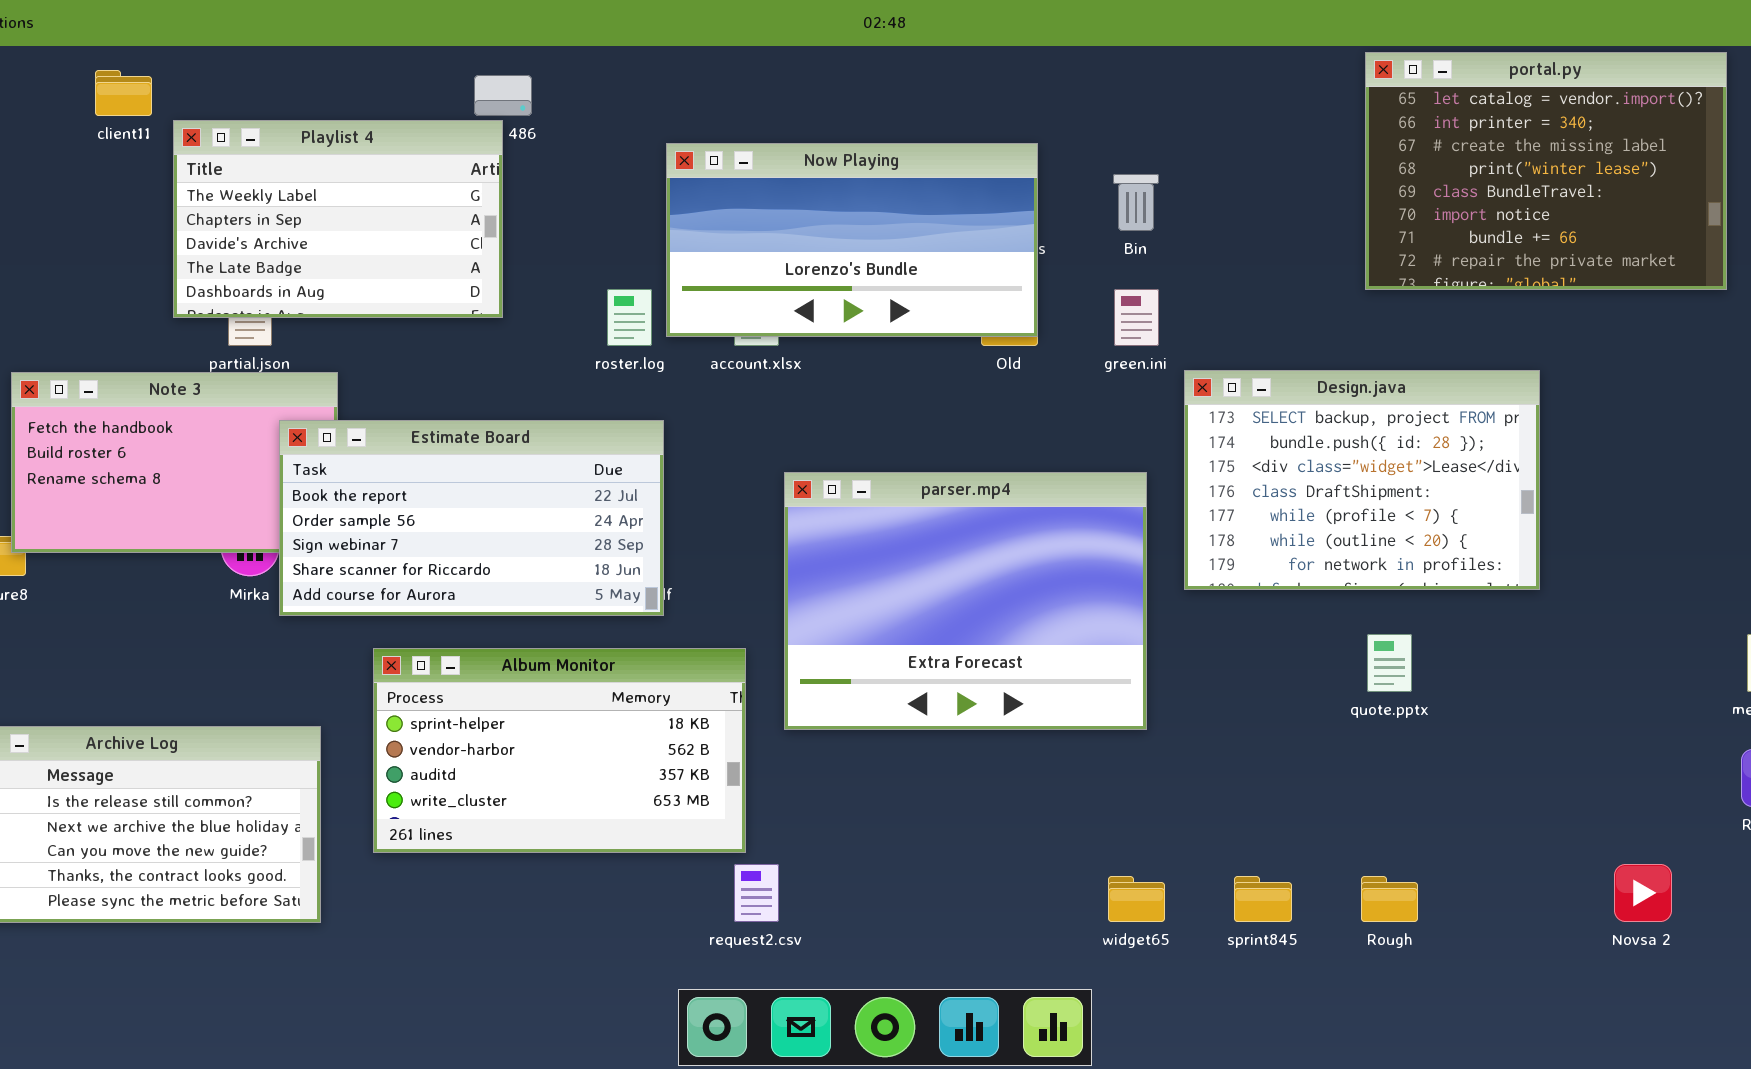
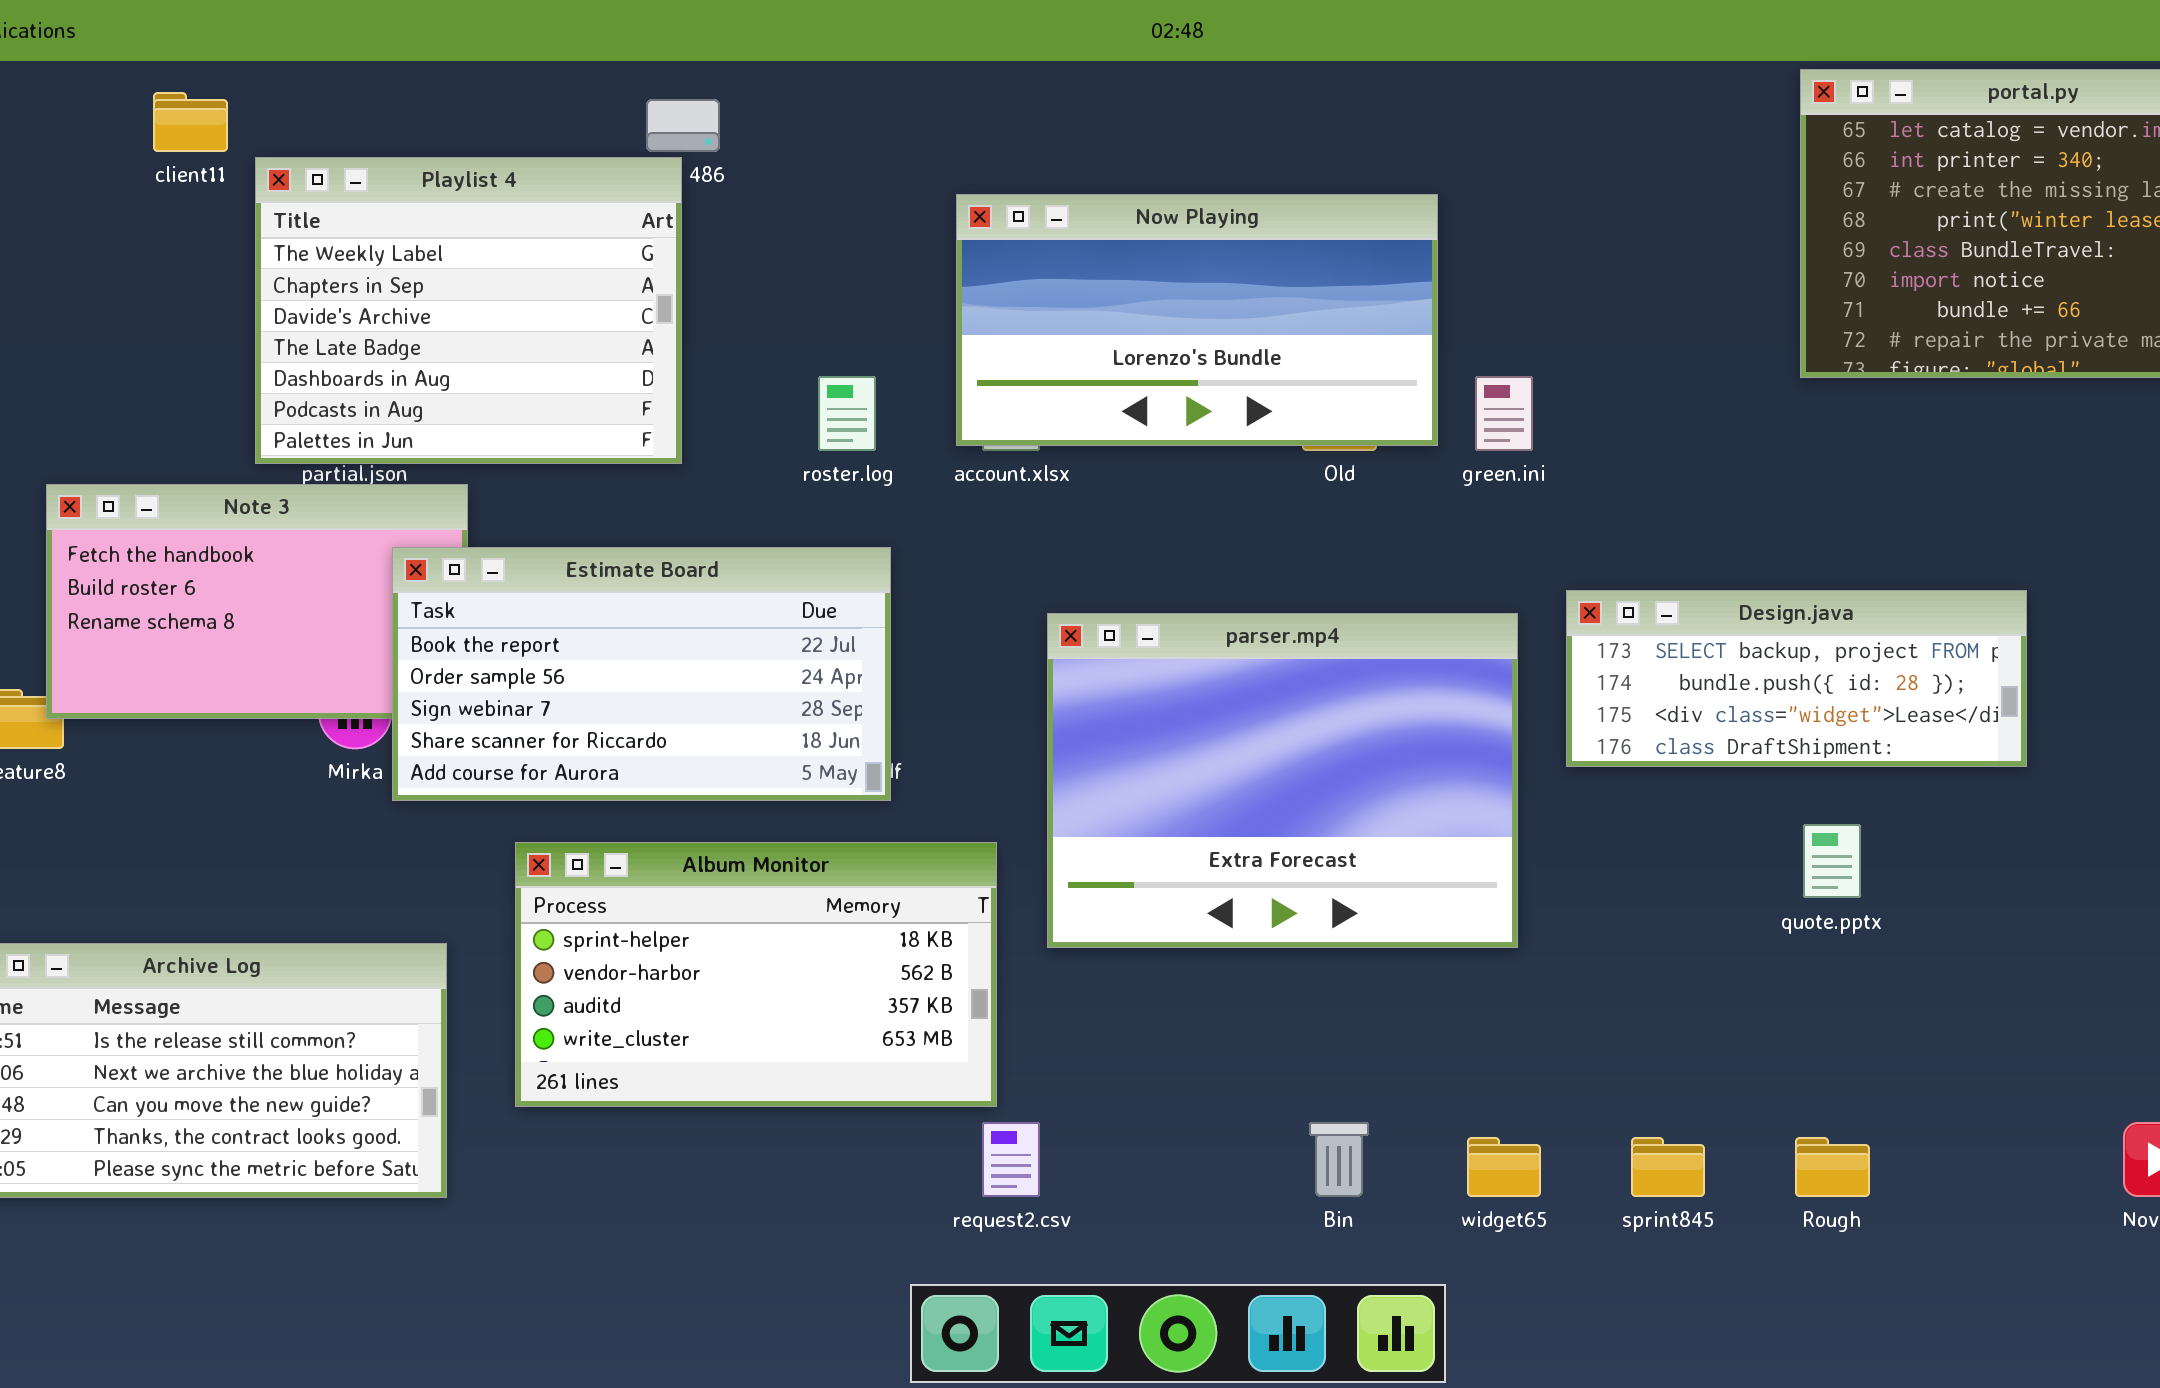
Playlist 4: [173,120,503,318] -> [255,157,682,464], resized
Now Playing: [666,143,1038,337] -> [956,194,1438,446], moved
Bin: [1113,174,1159,231] -> [1309,1122,1369,1197], moved
Design.java: [1184,370,1540,590] -> [1566,590,2027,767], resized

